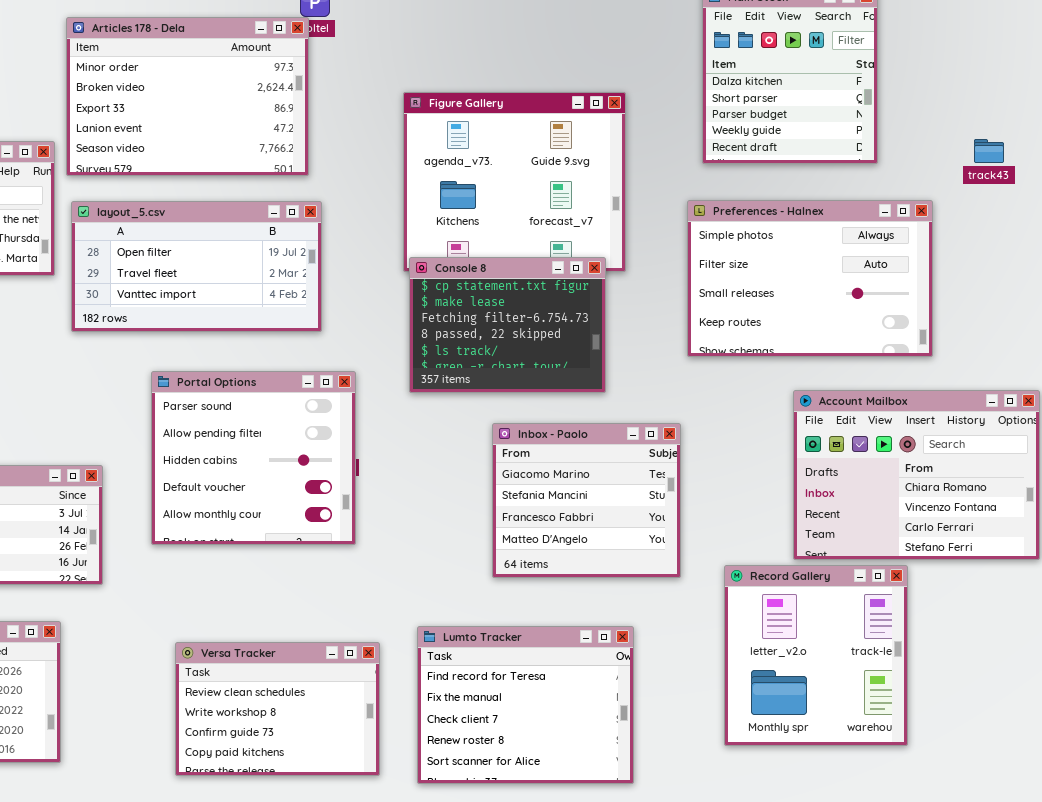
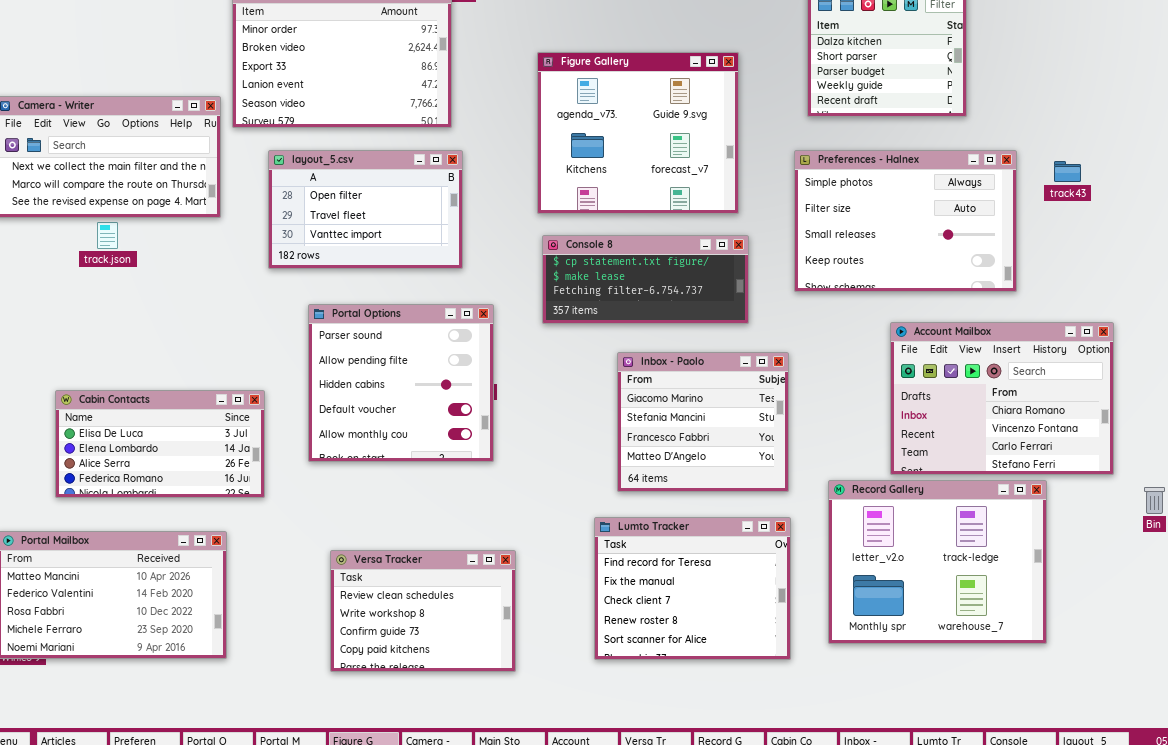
track43: [974,139,1004,163] -> [1054,161,1081,182], moved
layout_5.csv: [71,201,322,332] -> [268,150,463,269], resized
Console 8: [409,257,606,393] -> [542,235,749,324], resized
Record Gallery: [724,565,908,746] -> [828,480,1047,644], resized
Lumto Tracker: [417,626,634,784] -> [594,517,791,660], moved

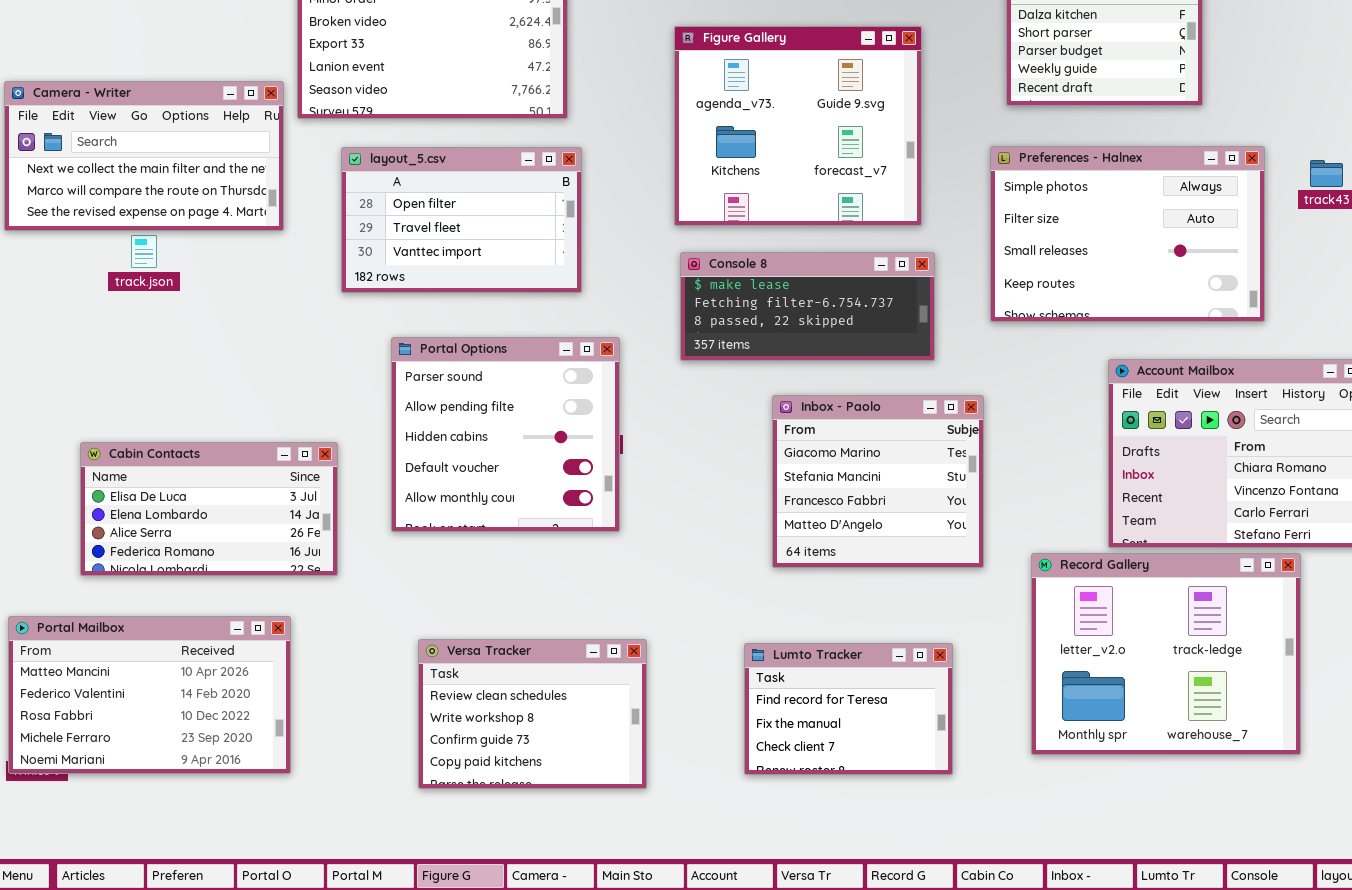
Console 8: [542,235,749,324] -> [680,252,935,361], scrolled down 1 row
Lumto Tracker: [594,517,791,660] -> [744,643,953,775], resized

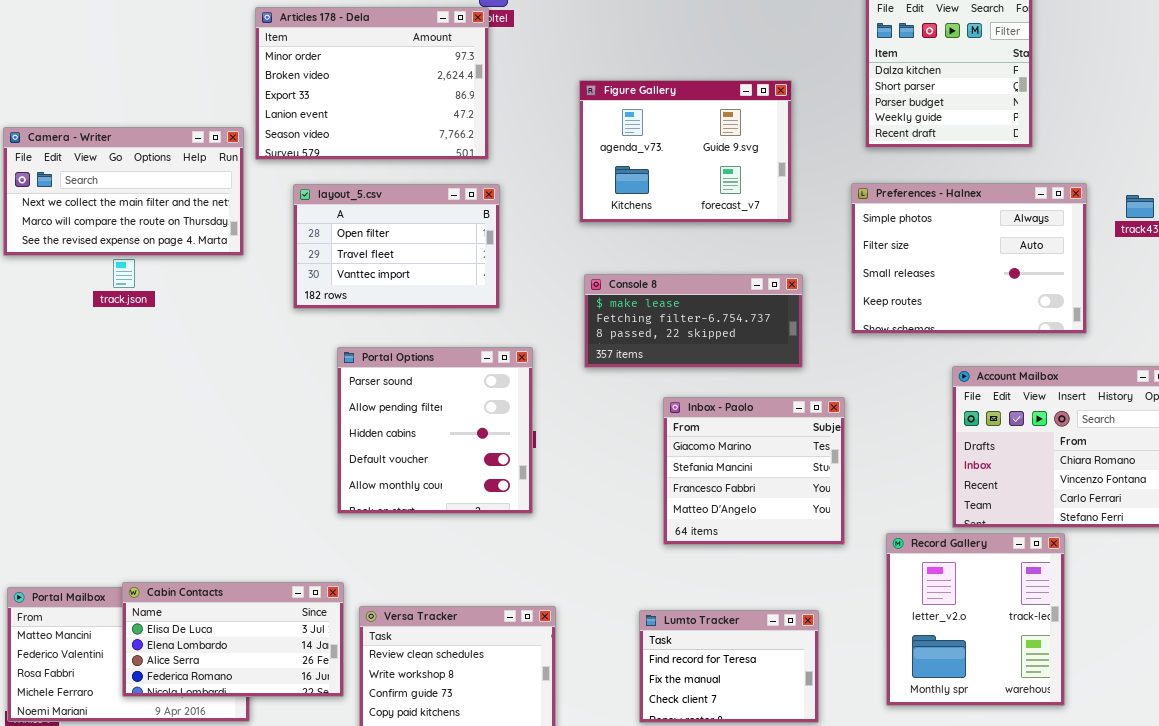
Figure Gallery: [674,26,922,226] -> [579,80,792,223], resized
Cabin Contacts: [80,442,338,576] -> [122,582,344,697], moved
Record Gallery: [1031,553,1301,755] -> [886,533,1065,706], resized

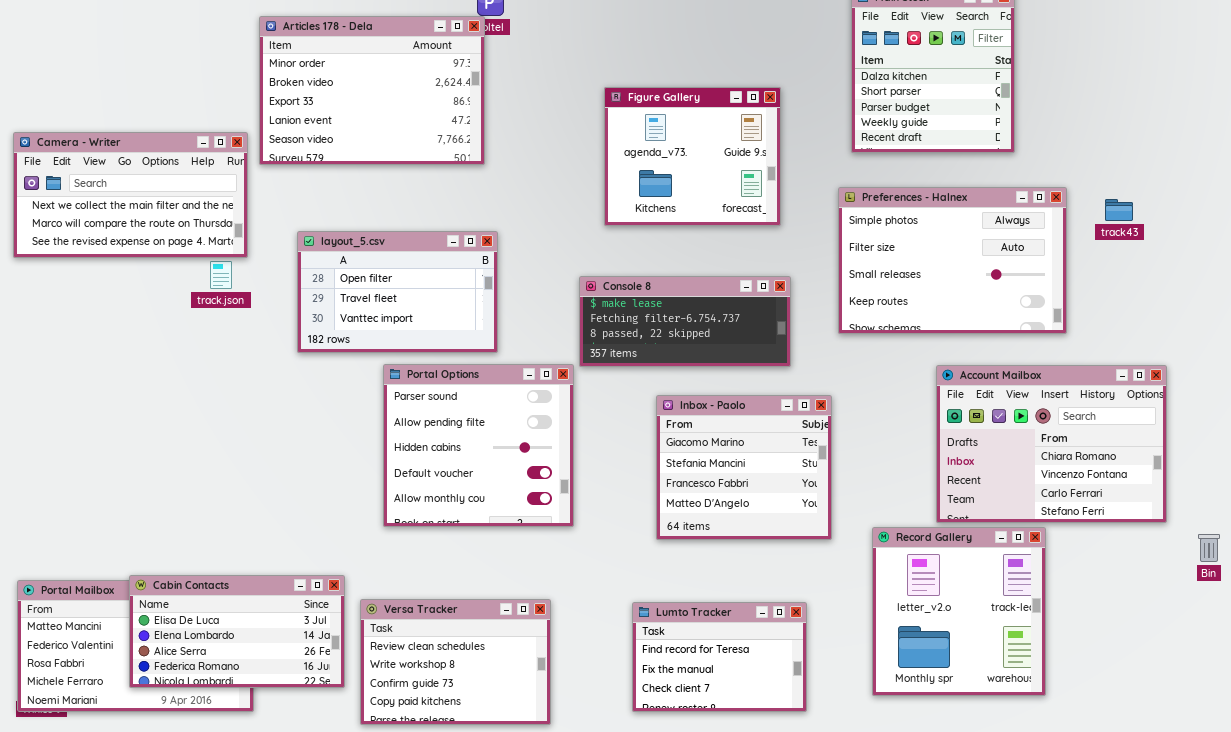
Figure Gallery: [579,80,792,223] -> [604,87,781,226], resized
layout_5.csv: [293,184,500,309] -> [297,231,498,353], moved
track.json: [113,259,135,288] -> [210,261,232,289], moved
Portal Options: [337,347,533,514] -> [383,364,574,527], moved

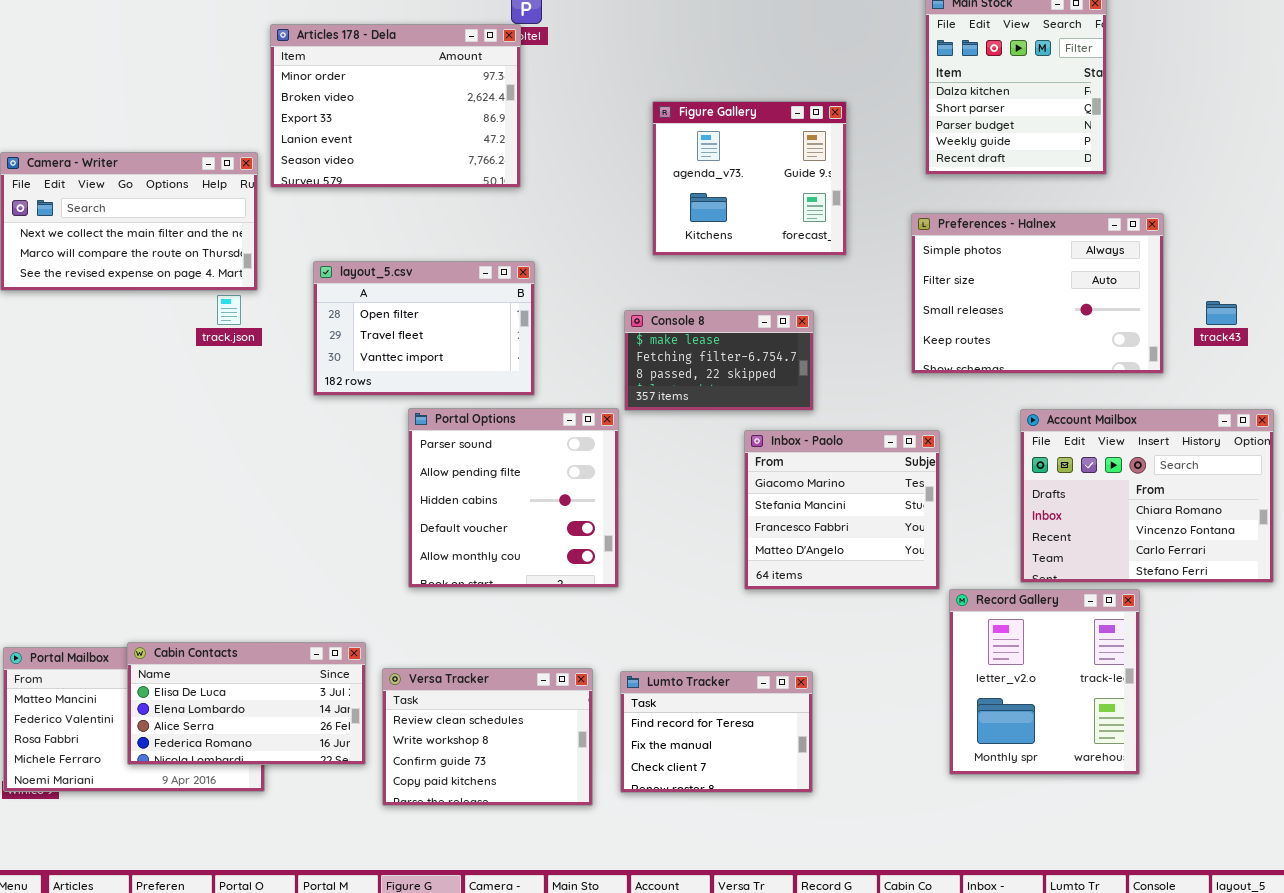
track43: [1105,199,1133,221] -> [1206,301,1237,325], moved
Console 8: [579,276,791,367] -> [624,310,814,411], resized
Inbox - Paolo: [656,395,832,540] -> [744,430,940,590], moved
Lumto Tracker: [632,602,807,712] -> [620,671,813,793], moved

